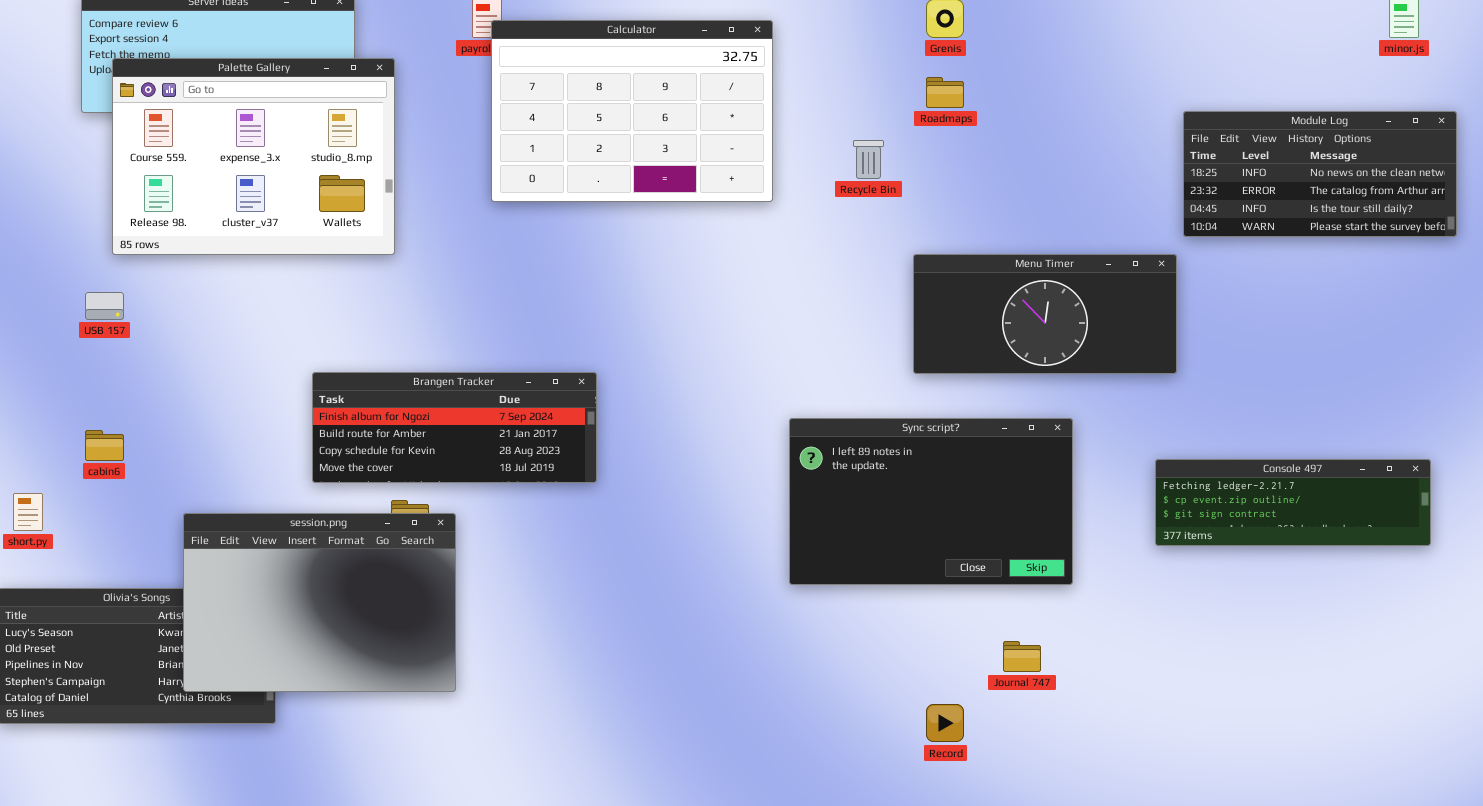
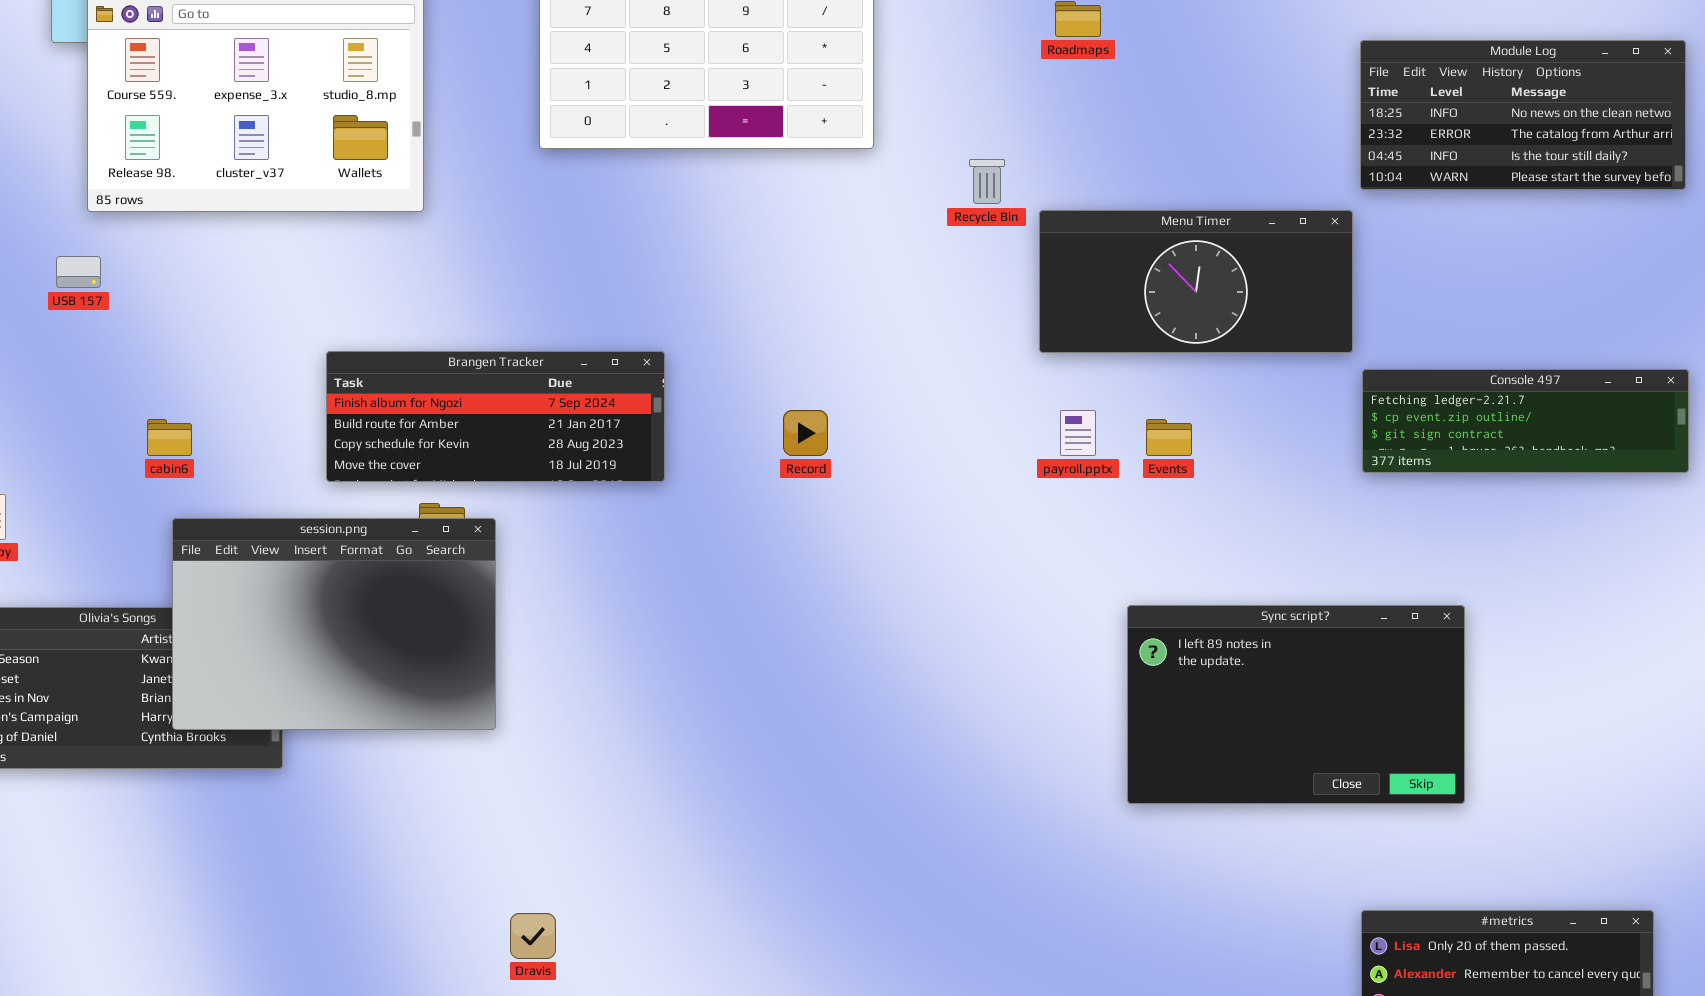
Recycle Bin: [853,140,884,179] -> [969,159,1005,204], moved
Sync script?: [789,418,1073,585] -> [1127,605,1465,804], moved
cabin6: [85,430,124,461] -> [147,419,192,456], moved
Console 497: [1155,459,1431,546] -> [1362,369,1689,473], moved
Record: [926,704,964,742] -> [783,410,828,456], moved

